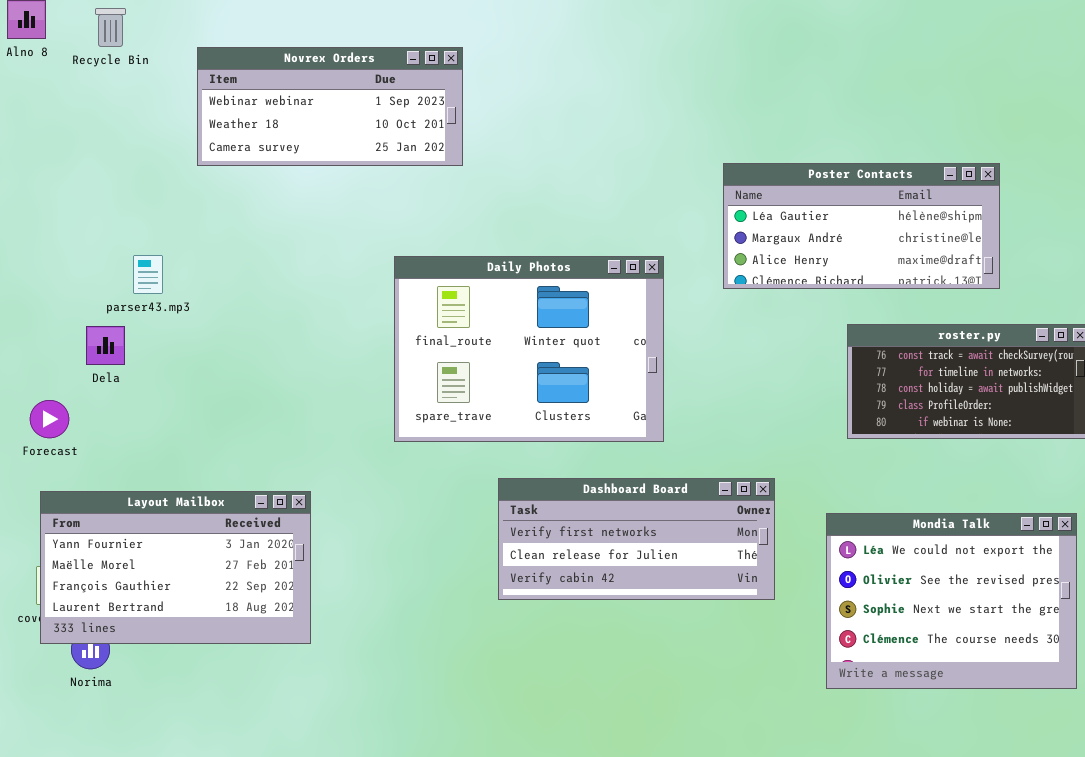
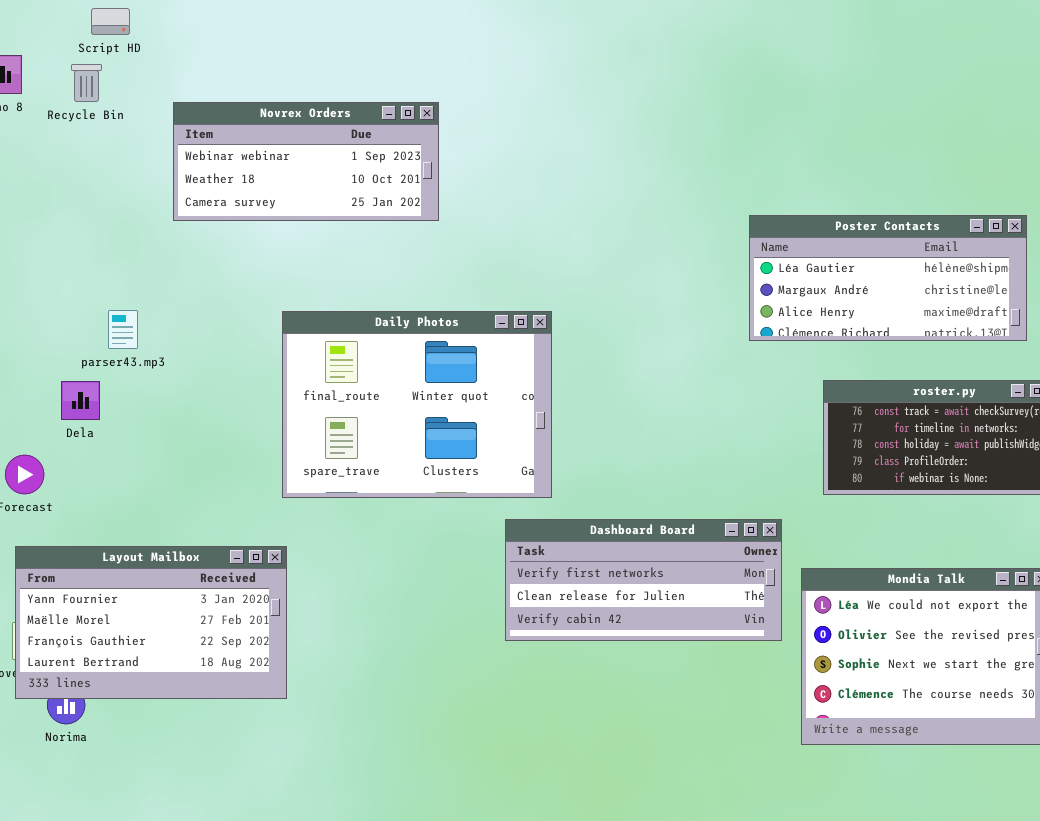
Poster Contacts: [723,163,1000,289] -> [749,215,1027,341], moved
Daily Photos: [394,256,664,442] -> [282,311,552,498], moved
Dashboard Board: [498,478,775,600] -> [505,519,782,641], moved

